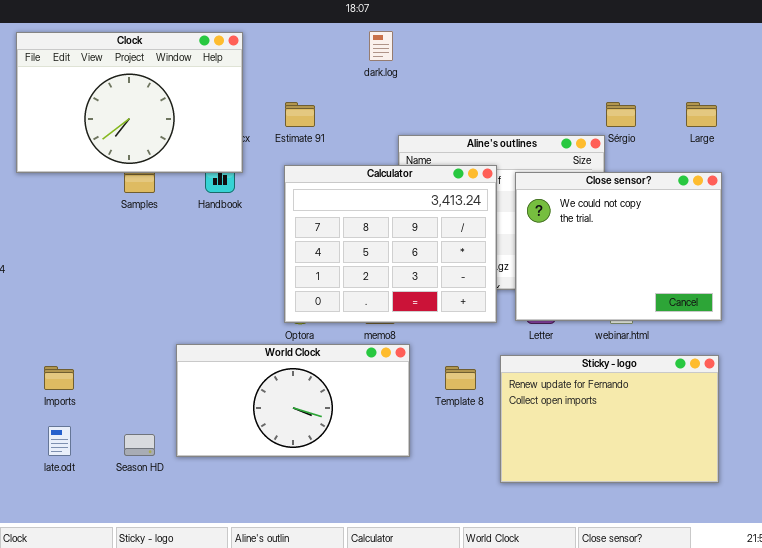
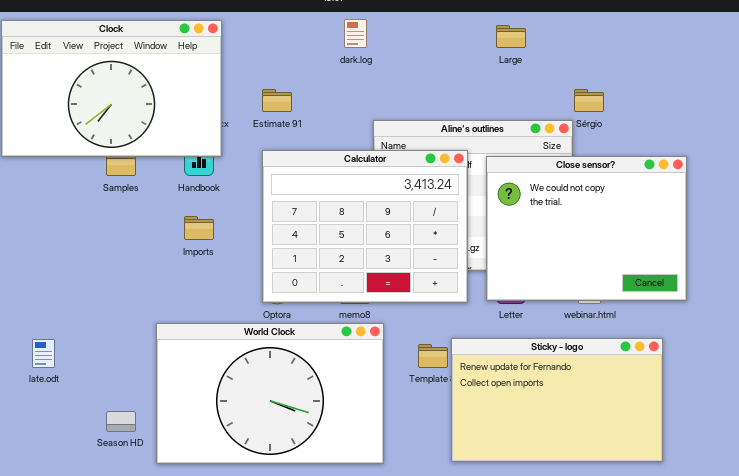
Large: [686,102,717,127] -> [496,25,526,48], moved
World Clock: [176,344,410,457] -> [156,323,384,464], resized
Sticky - logo: [500,355,719,483] -> [451,338,663,462], moved
Imports: [44,366,74,390] -> [184,216,214,240], moved
late.odt: [48,426,71,456] -> [32,339,55,368], moved

